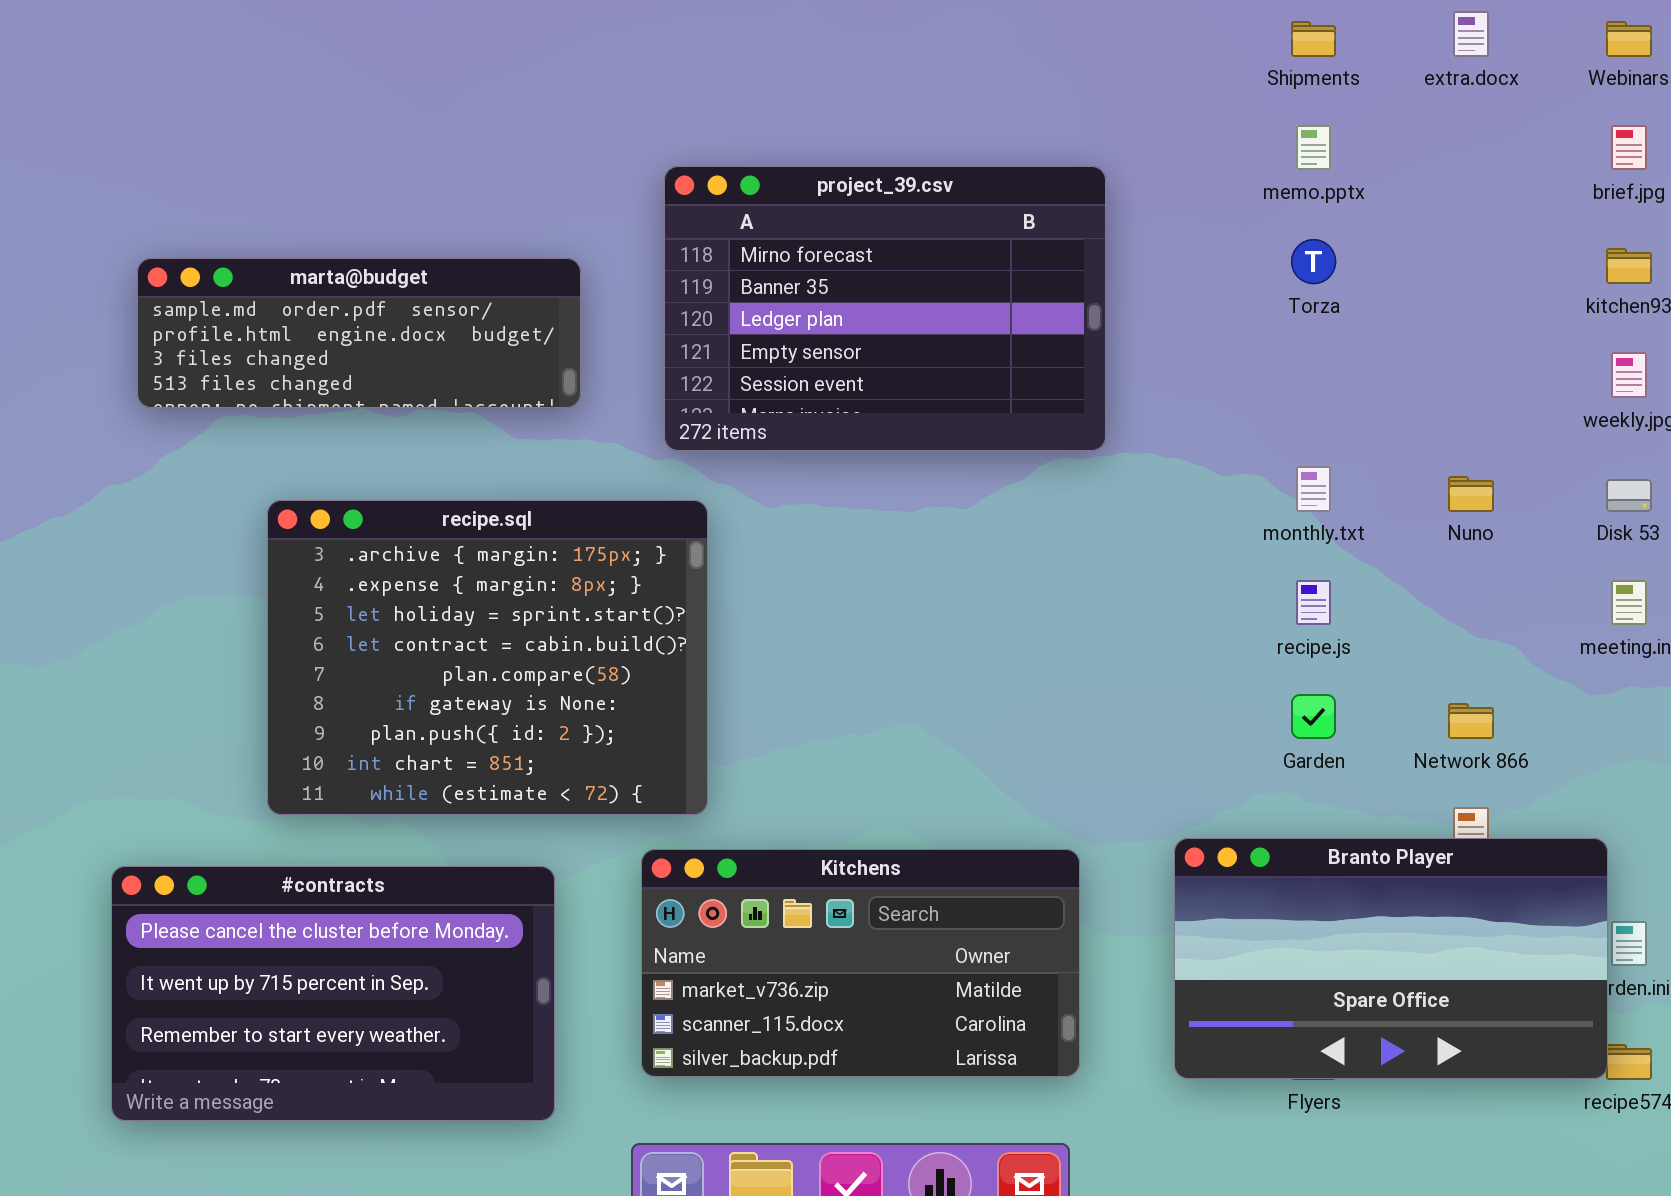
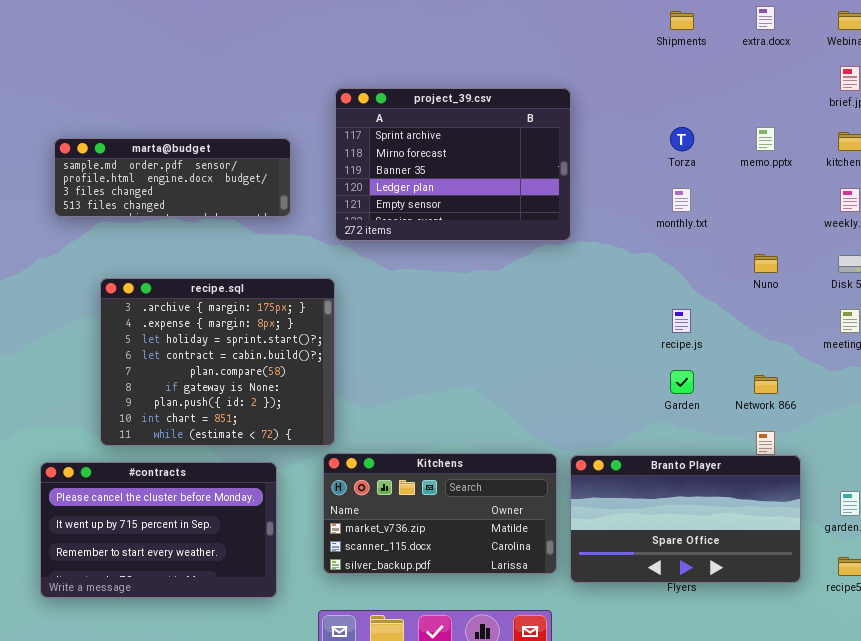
memo.pptx: [1296,125,1331,170] -> [756,127,775,151], moved
project_39.csv: [664,166,1106,451] -> [335,88,571,241], scrolled up 1 row
monthly.txt: [1296,466,1331,512] -> [672,188,691,212], moved
recipe.sql: [267,500,708,815] -> [100,278,335,446], moved
Branto Player: [1174,838,1608,1079] -> [570,455,801,583], moved

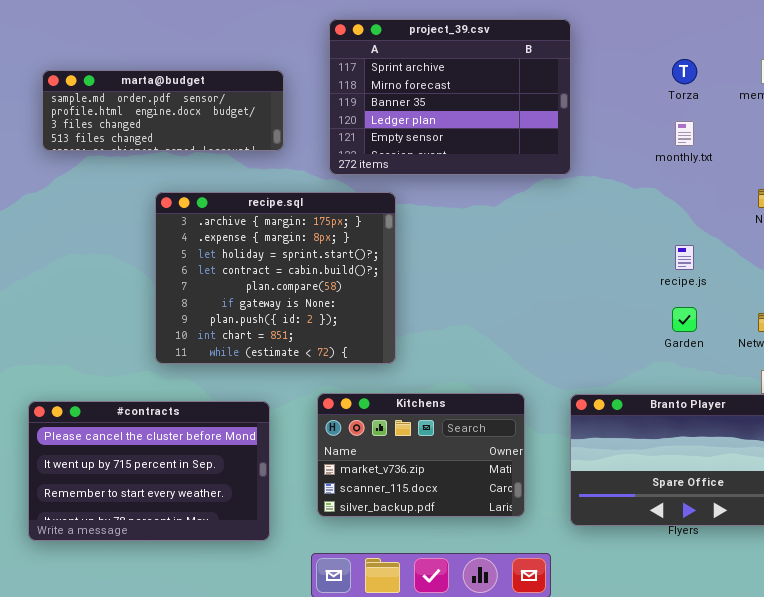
recipe.sql: [100,278,335,446] -> [155,192,396,364], moved
Kitchens: [323,453,557,574] -> [317,393,525,517], resized

